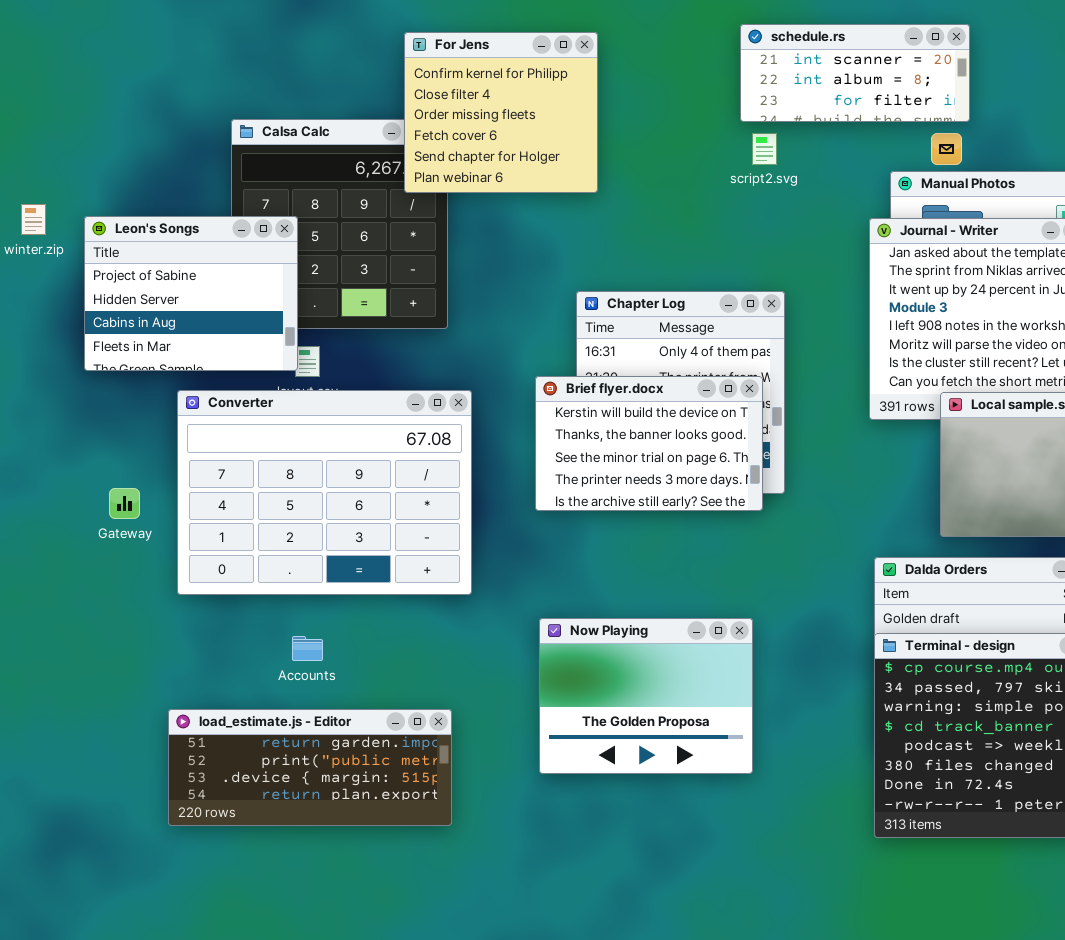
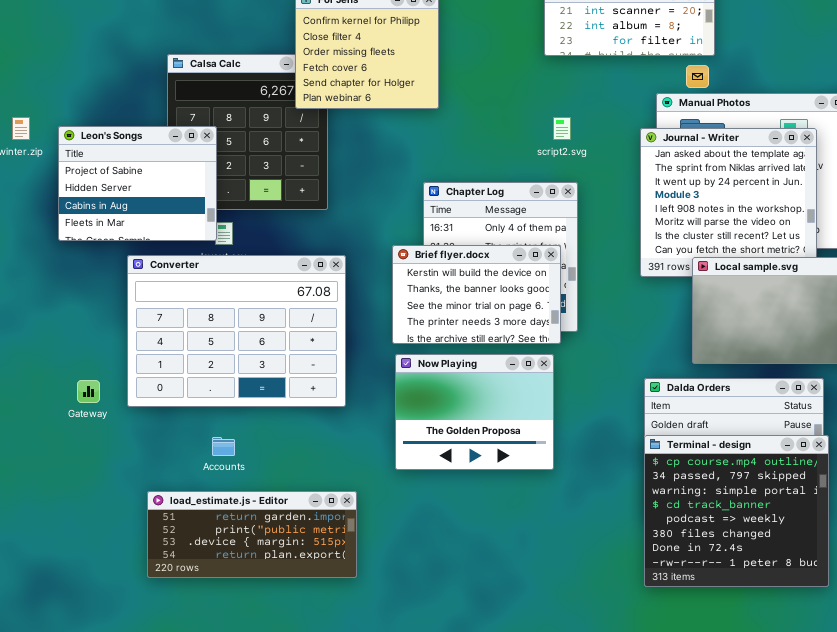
script2.svg: [752,133,777,165] -> [553,117,571,140], moved
Gateway: [109,488,140,519] -> [77,380,100,403], moved
Now Playing: [539,618,753,774] -> [395,354,554,470], moved
load_estimate.js - Editor: [168,709,452,826] -> [147,491,357,578], moved

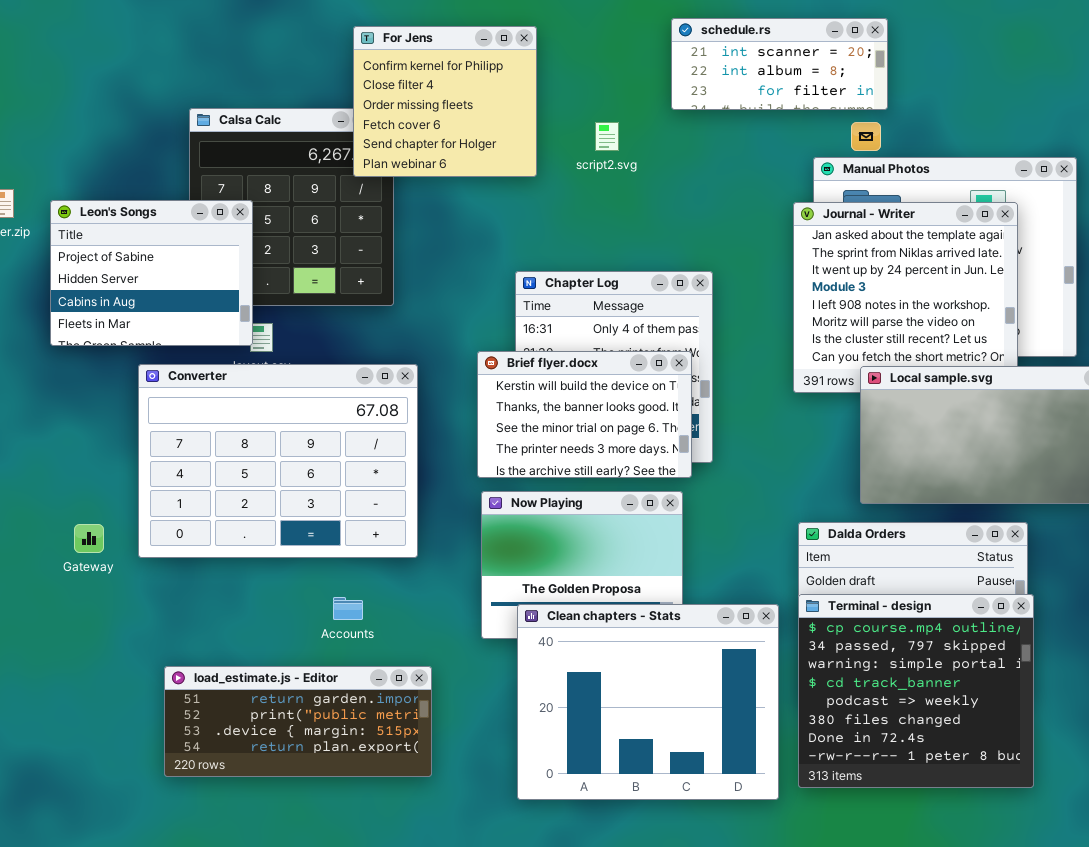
script2.svg: [553,117,571,140] -> [595,122,619,151], moved
Accounts: [212,437,235,456] -> [333,597,363,620], moved
Clean chapters - Stats: none -> [517,604,779,800], opened

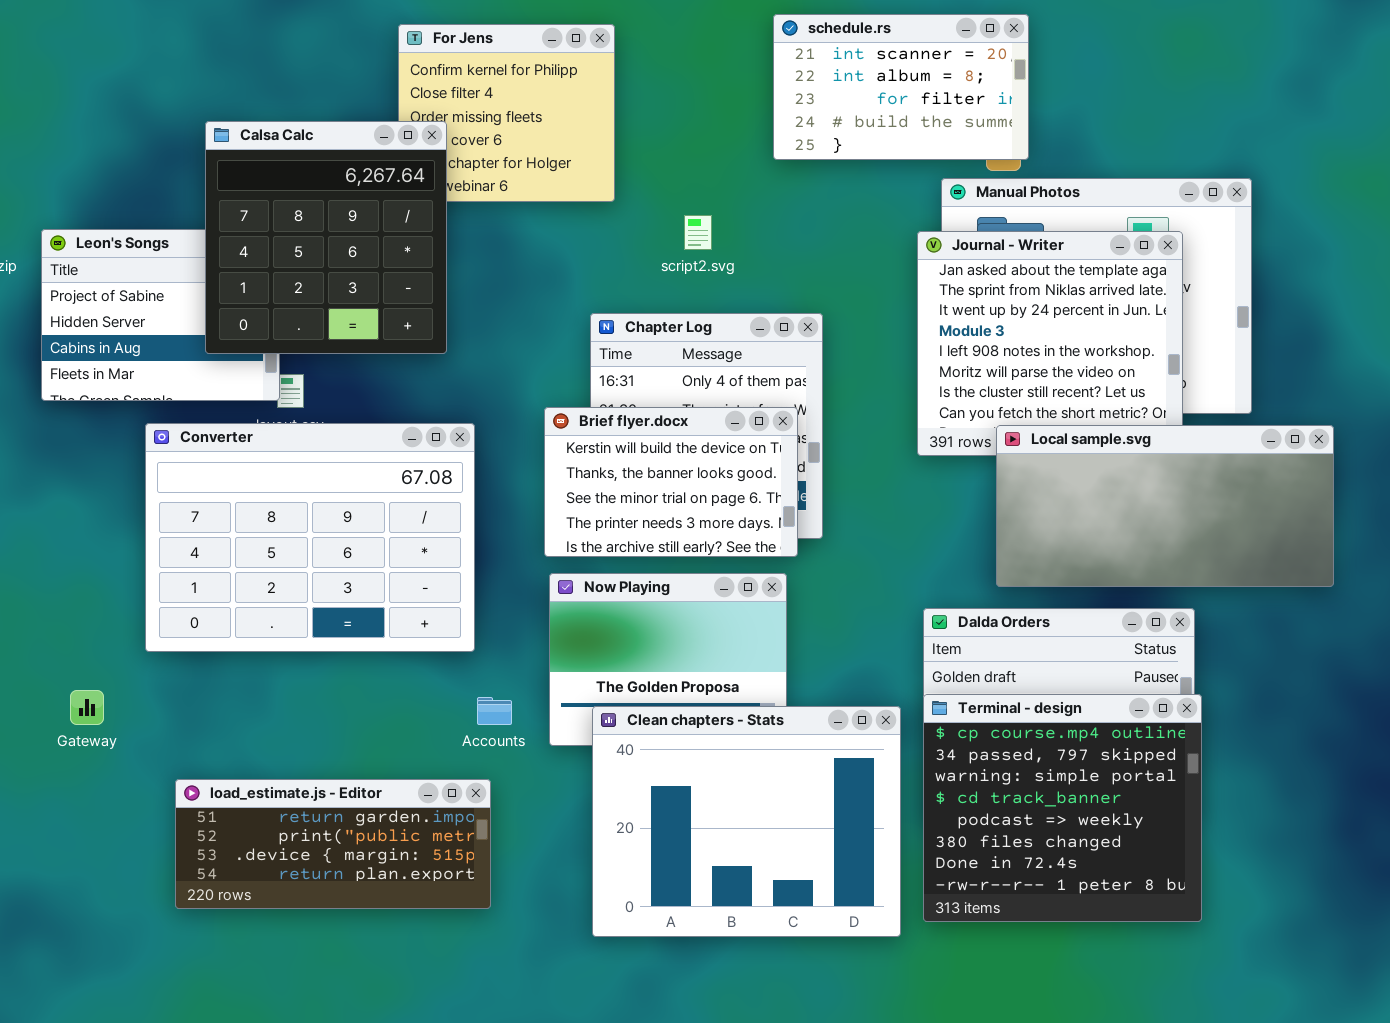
schedule.rs: [671,18,888,110] -> [773,14,1029,160], resized
Calsa Calc: [189,108,394,306] -> [205,121,447,354], raised
script2.svg: [595,122,619,151] -> [684,215,712,250], moved
Gateway: [74,524,104,553] -> [70,690,104,725], moved
Accounts: [333,597,363,620] -> [477,697,512,725], moved

